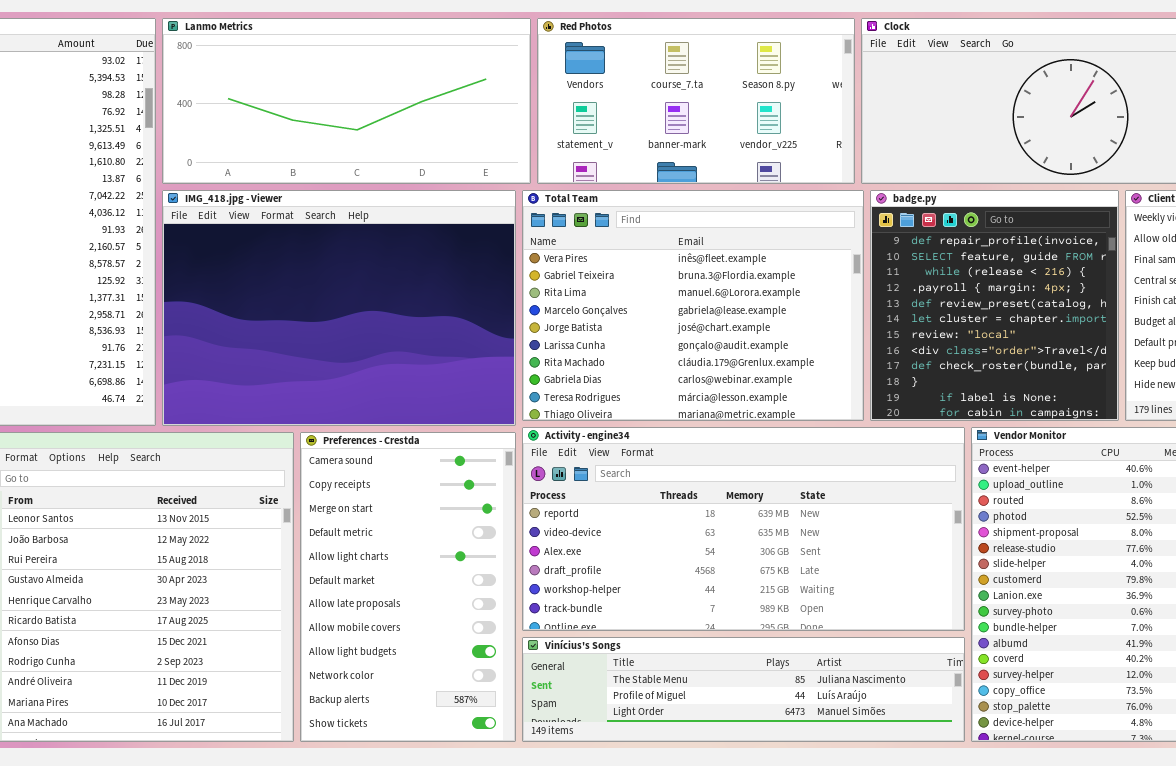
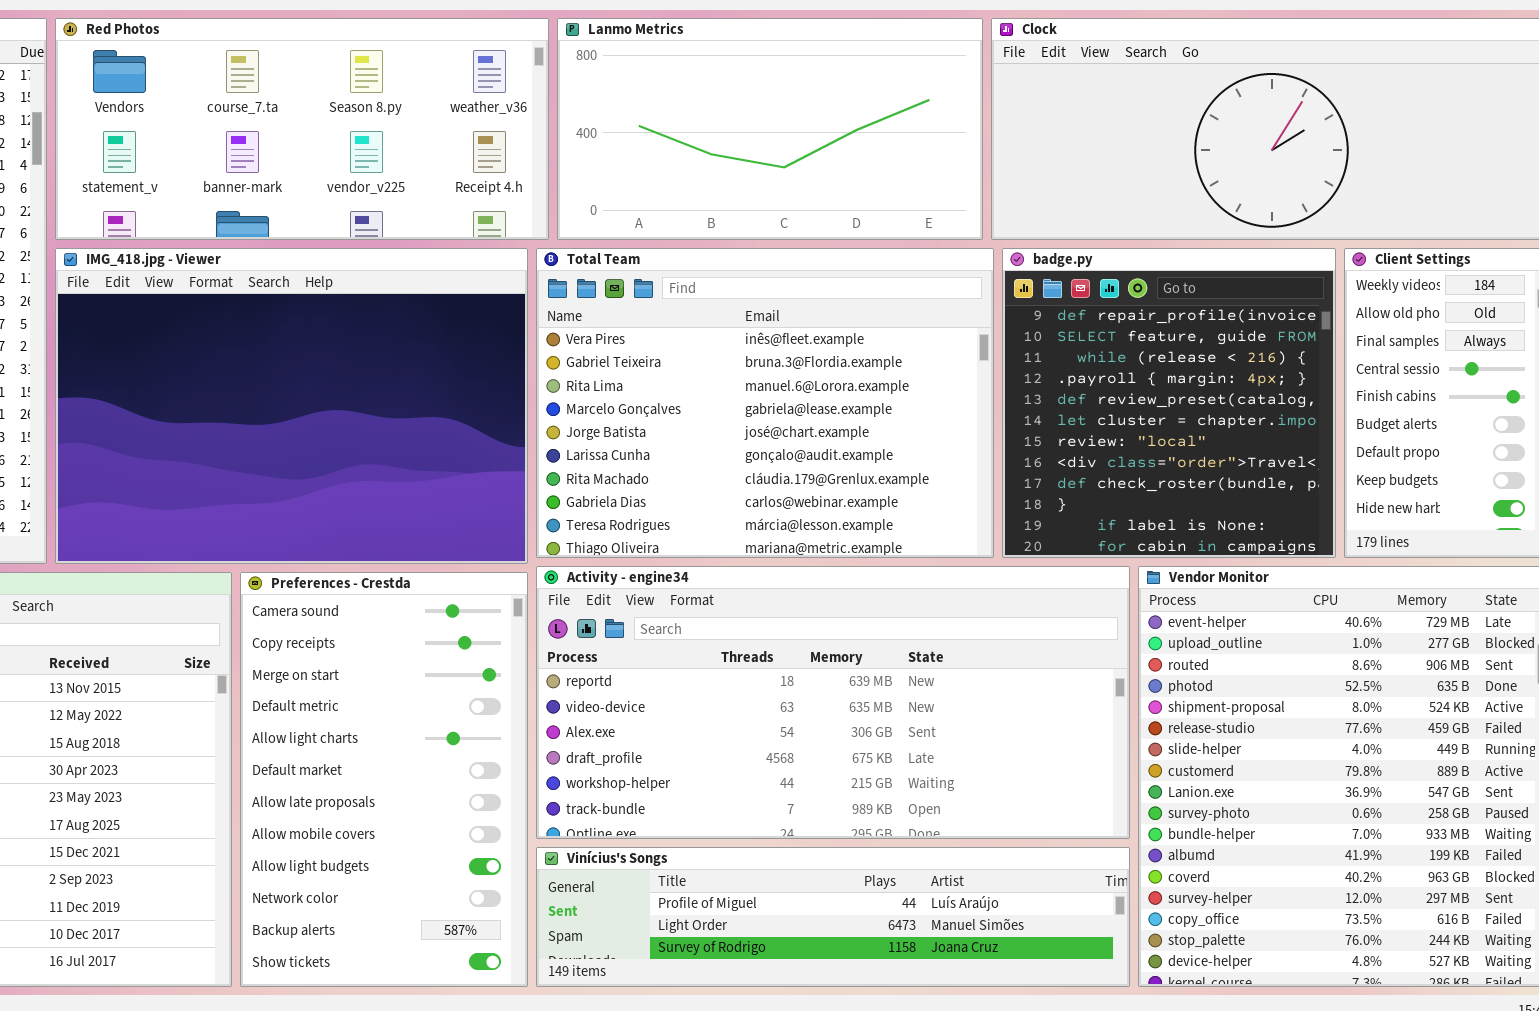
Lanmo Metrics: [162,18,531,184] -> [557,18,983,240], moved, resized
Red Photos: [537,18,855,184] -> [55,18,549,240], moved, resized
Vinícius's Songs: [522,637,965,742] -> [536,847,1130,987], scrolled down 1 row

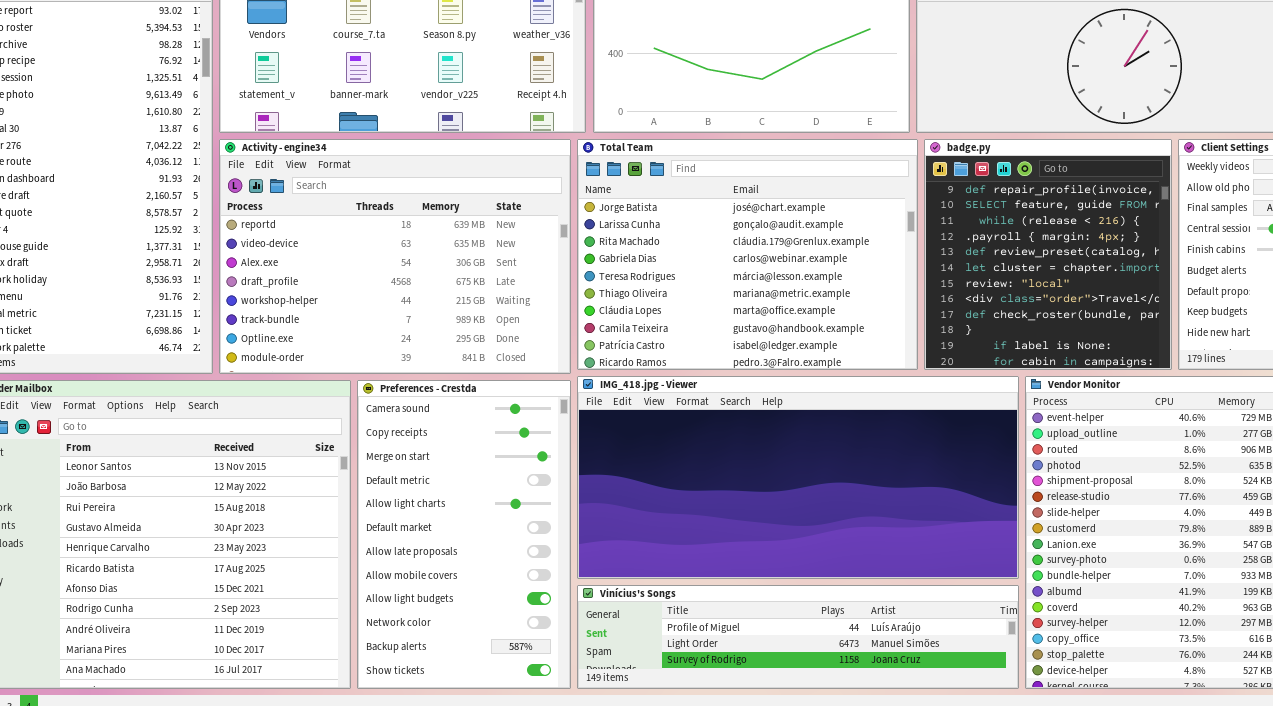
IMG_418.jpg - Viewer: [55,248,528,564] -> [577,376,1019,579], moved, resized
Total Team: [536,248,994,558] -> [577,139,918,370], scrolled down 4 rows
Activity - engine34: [536,566,1130,839] -> [219,139,571,374], moved, resized

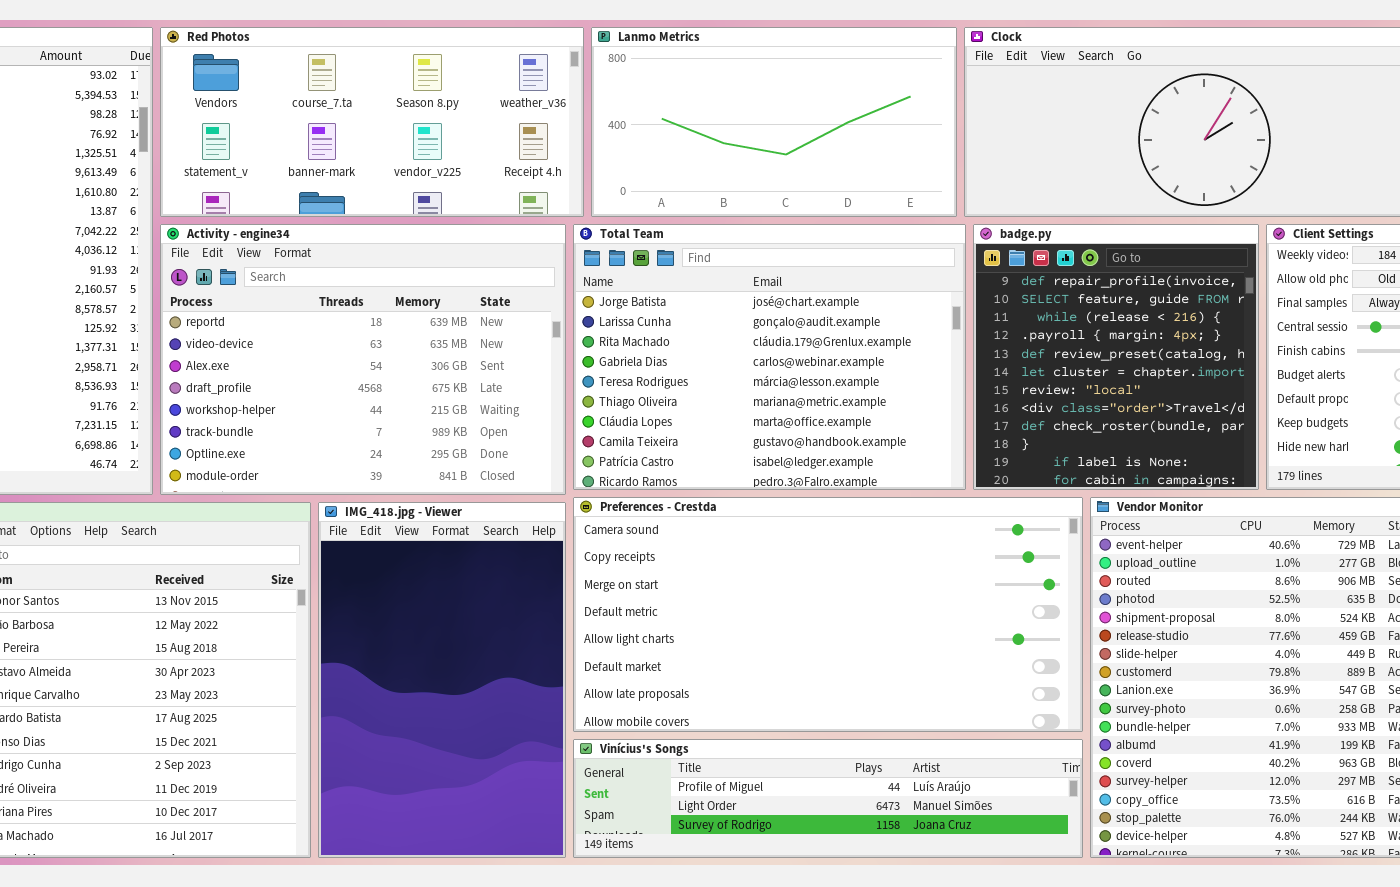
IMG_418.jpg - Viewer: [577,376,1019,579] -> [318,502,566,858], moved, resized
Preferences - Crestda: [357,380,571,689] -> [573,497,1083,732], moved, resized

